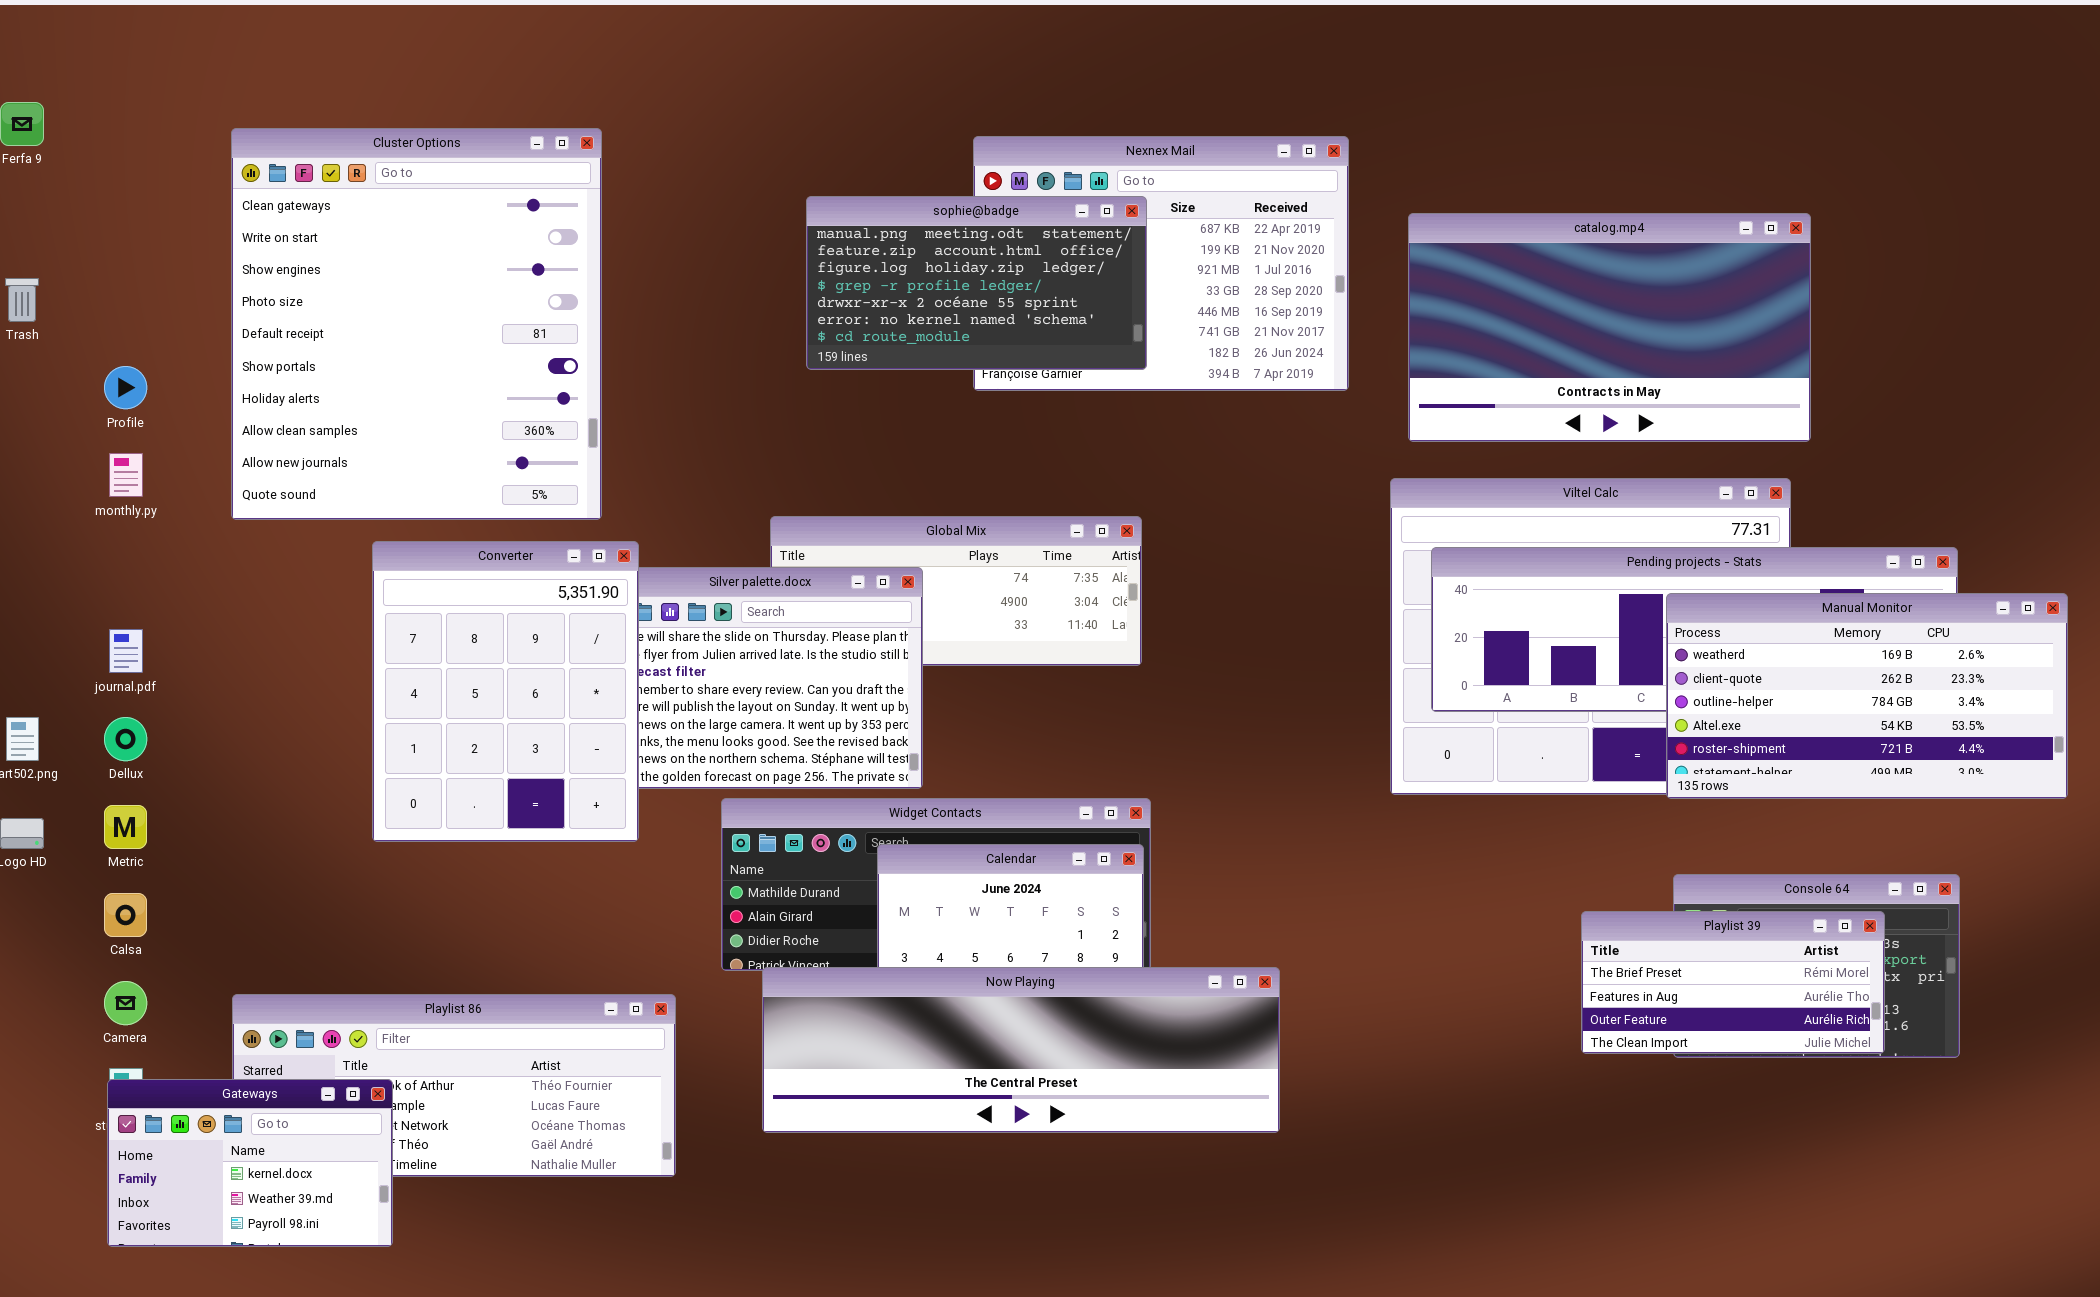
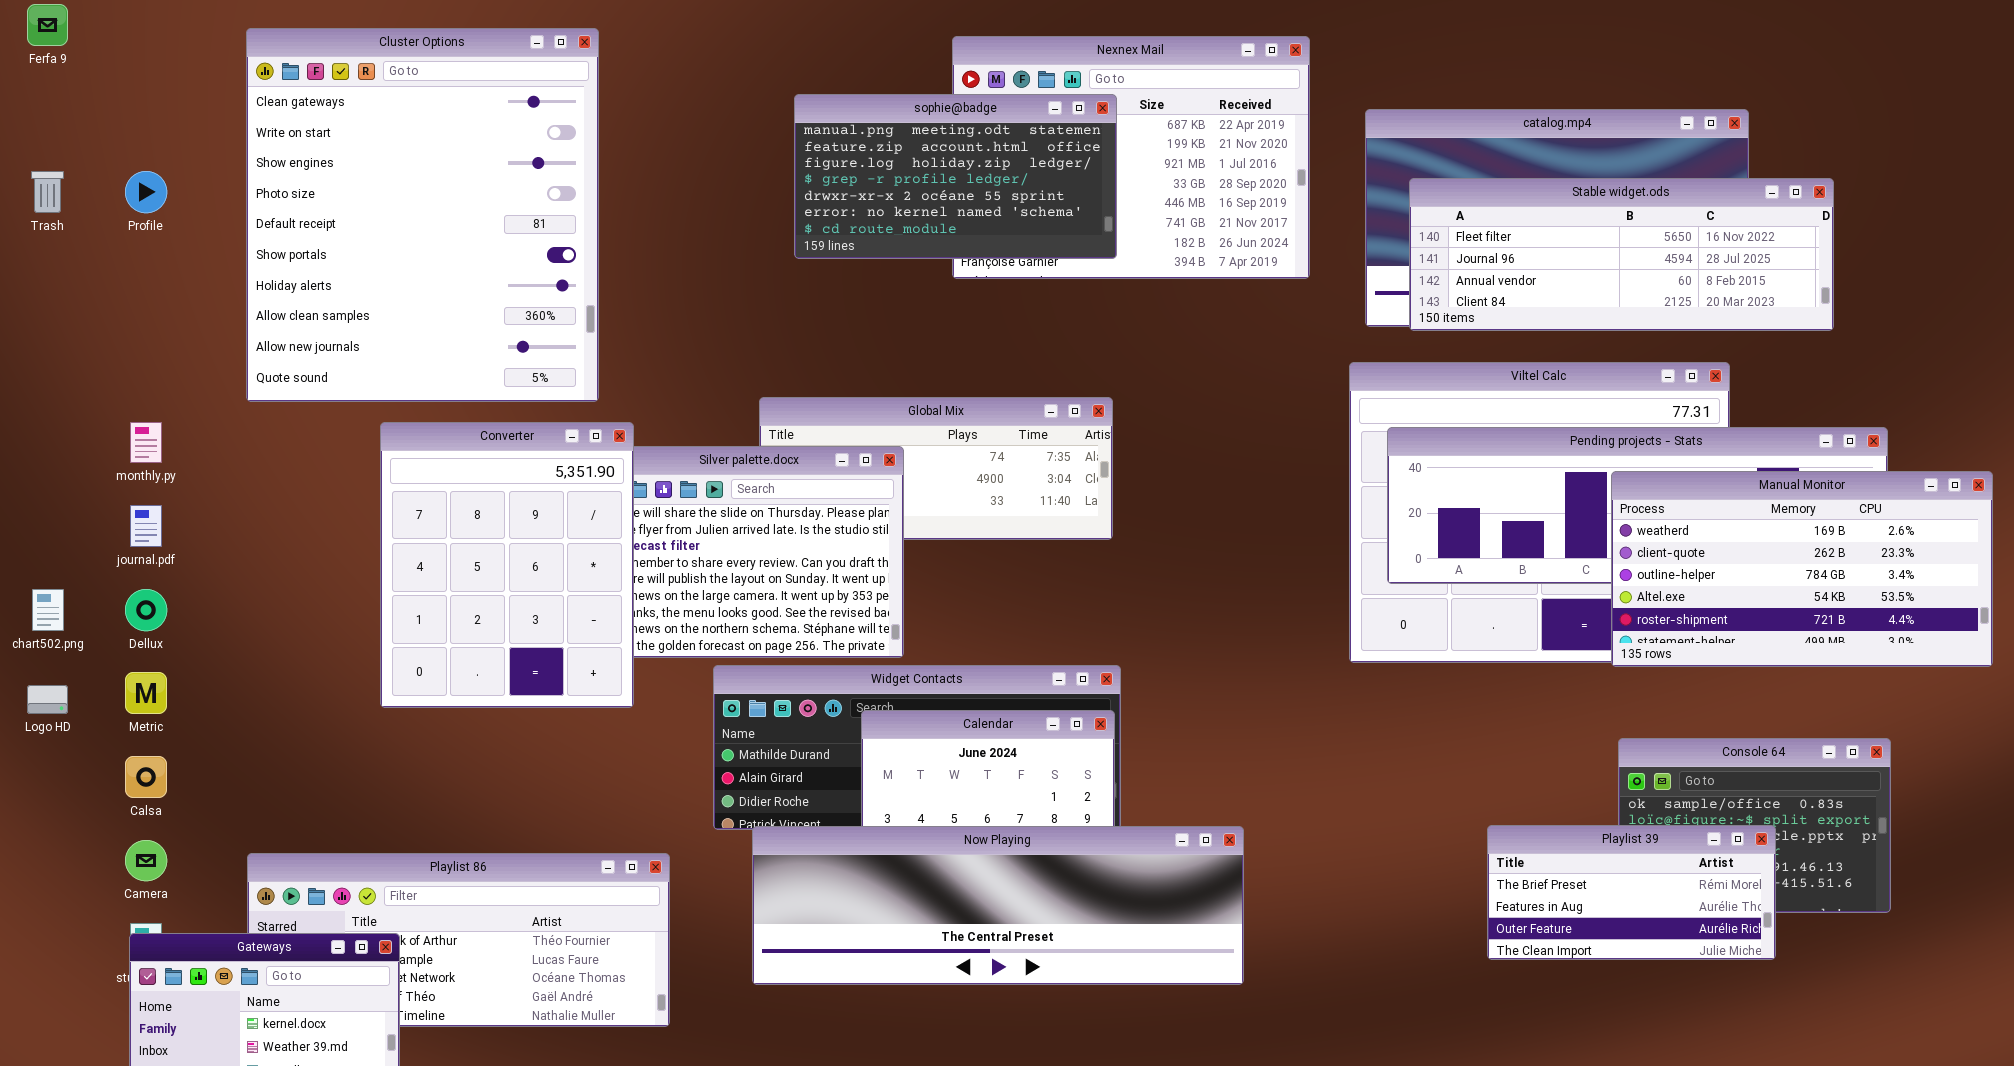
Stable widget.ods: none -> [1409,178,1834,331], opened
Profile: [104,366,147,409] -> [125,171,167,213], moved
monthly.py: [109,453,143,497] -> [130,422,162,463], moved
Playlist 39: [1581,911,1885,1054] -> [1487,825,1776,960], moved

